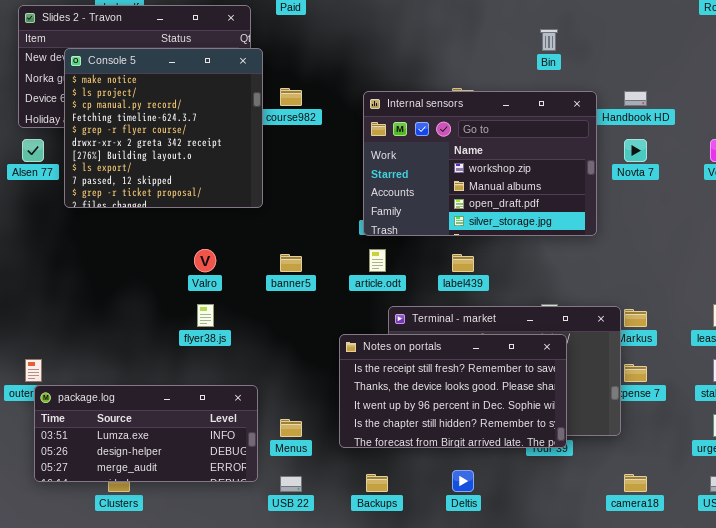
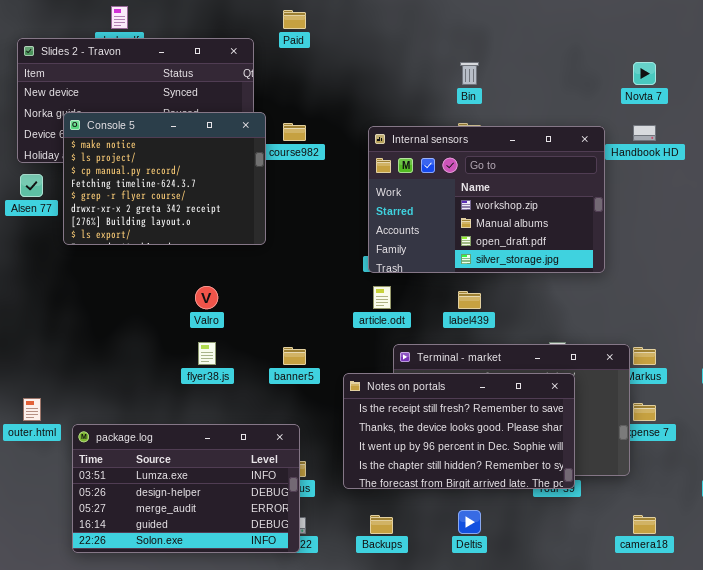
Bin: [540,29,558,51] -> [460,62,479,85], moved
Console 5: [64,48,263,208] -> [63,112,266,245], resized
Novta 7: [624,139,647,162] -> [633,62,656,85], moved
banner5: [280,254,302,272] -> [283,347,306,365], moved
package.log: [34,385,258,482] -> [72,424,300,553], moved, resized

